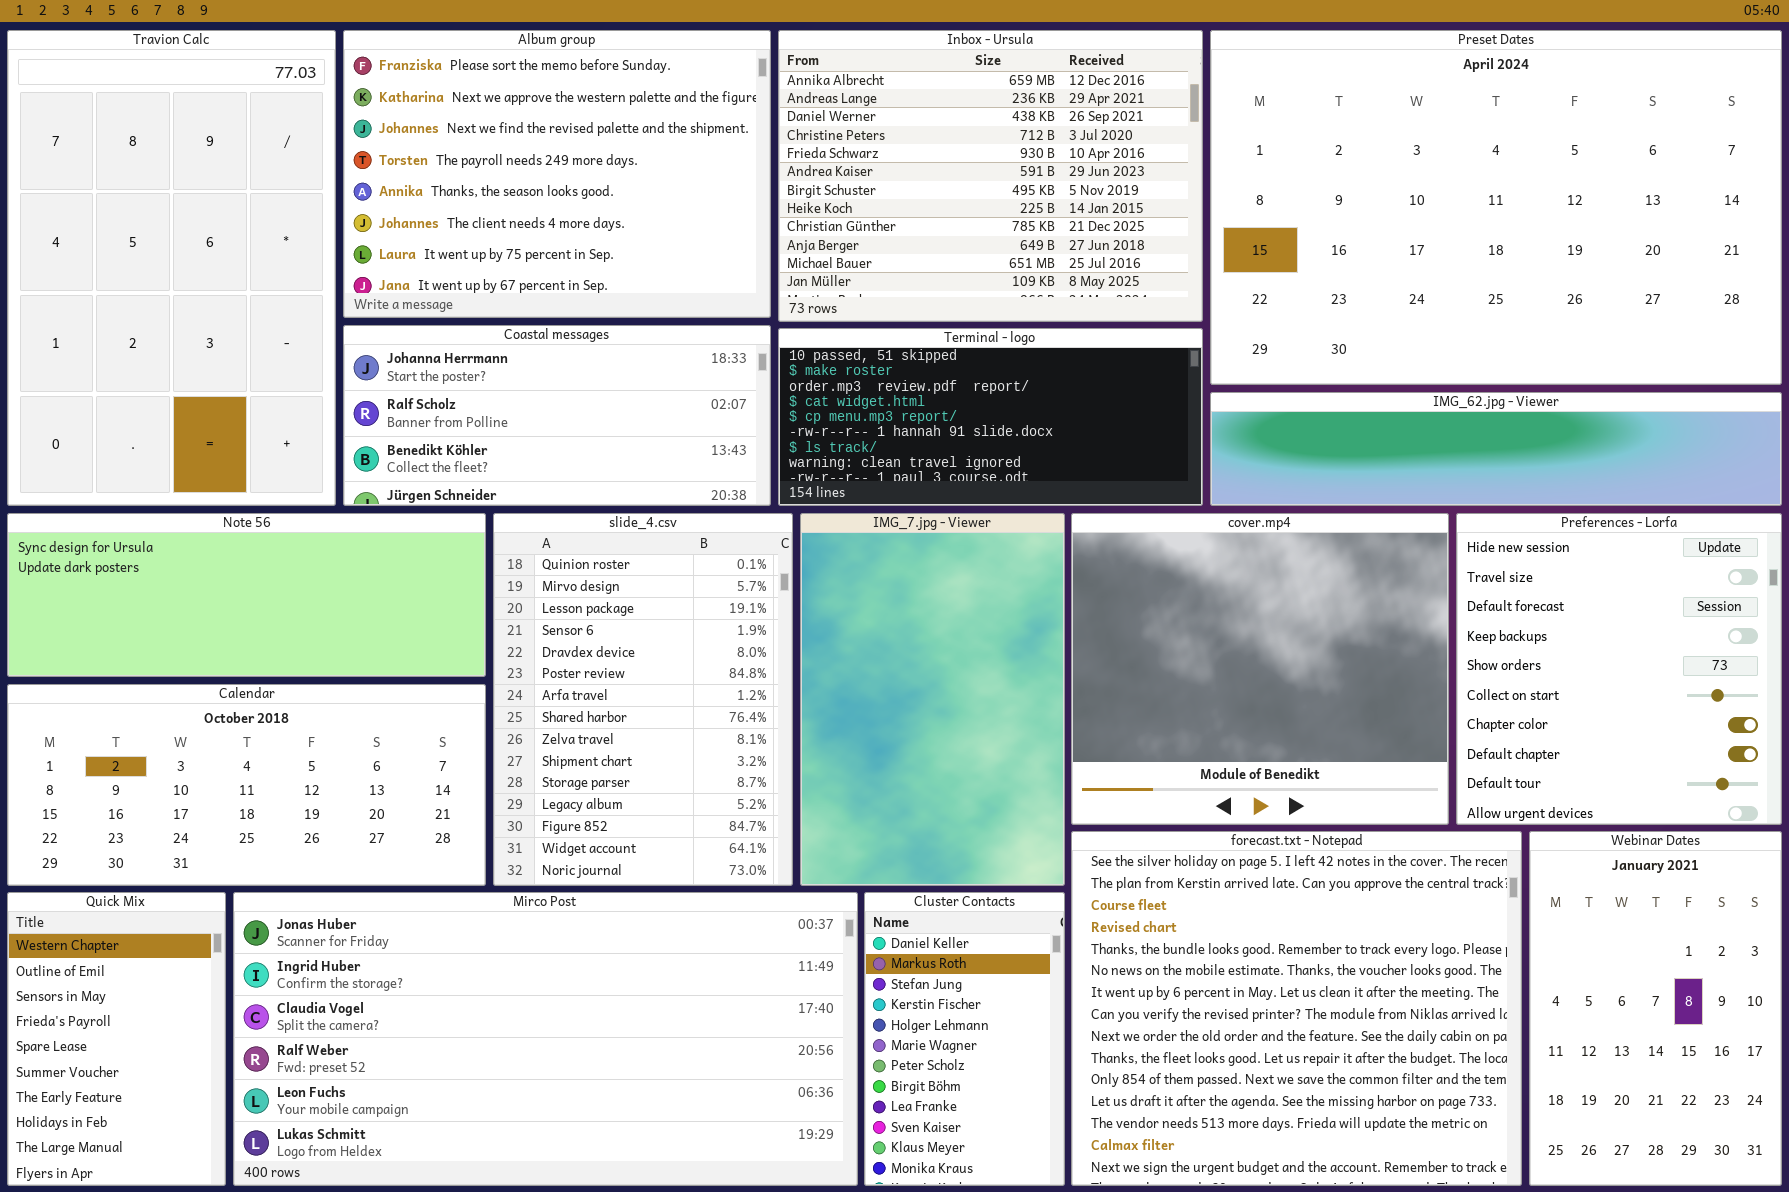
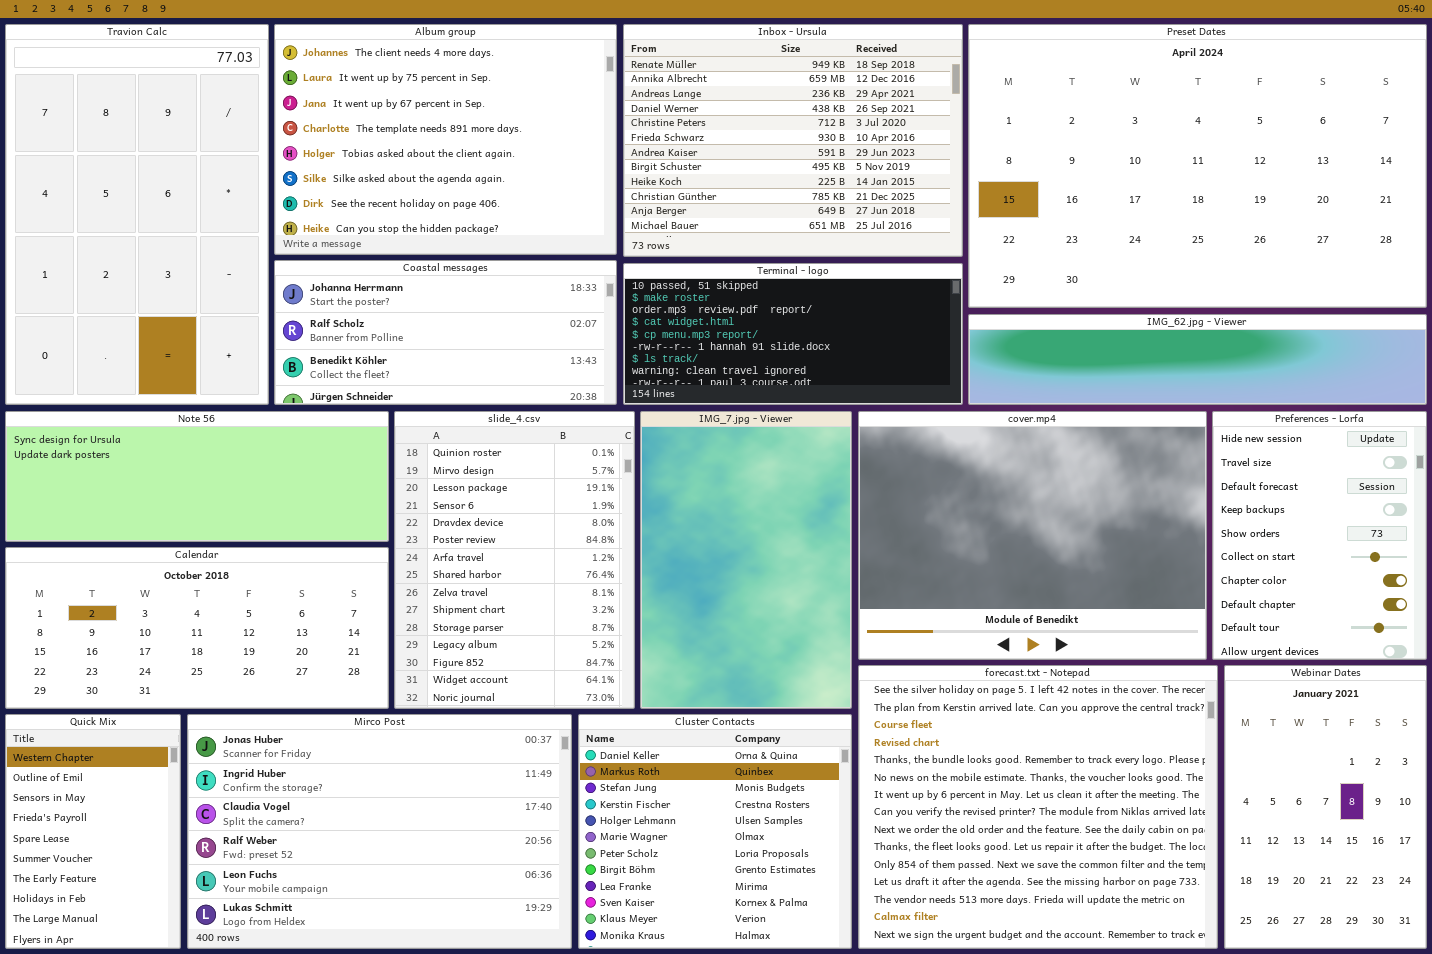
Album group: [343,30,771,318] -> [274,24,617,255], scrolled down 5 rows
Inbox - Ursula: [778,30,1203,322] -> [623,24,963,257], scrolled up 1 row
cover.mp4: [1071,513,1449,825] -> [858,411,1207,660], resized
Preferences - Lorfa: [1456,513,1782,825] -> [1212,411,1427,660], resized
Mirco Post: [233,892,858,1186] -> [187,714,572,949], resized
Cluster Contacts: [864,892,1065,1186] -> [578,714,852,949], resized

